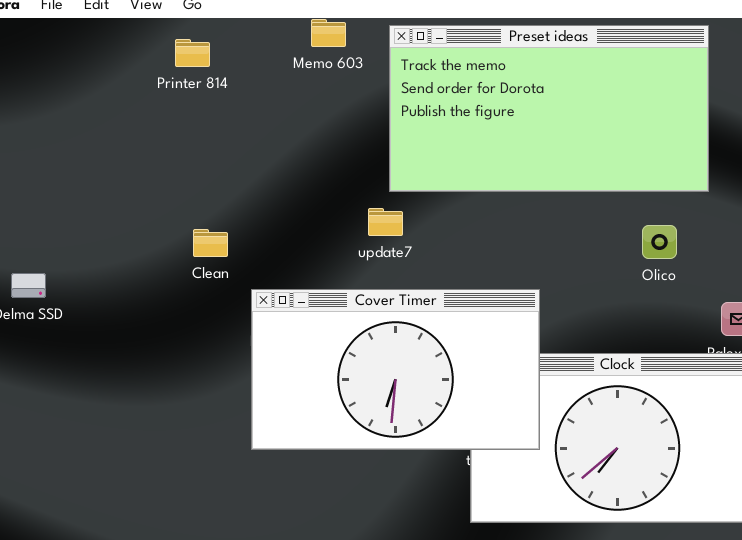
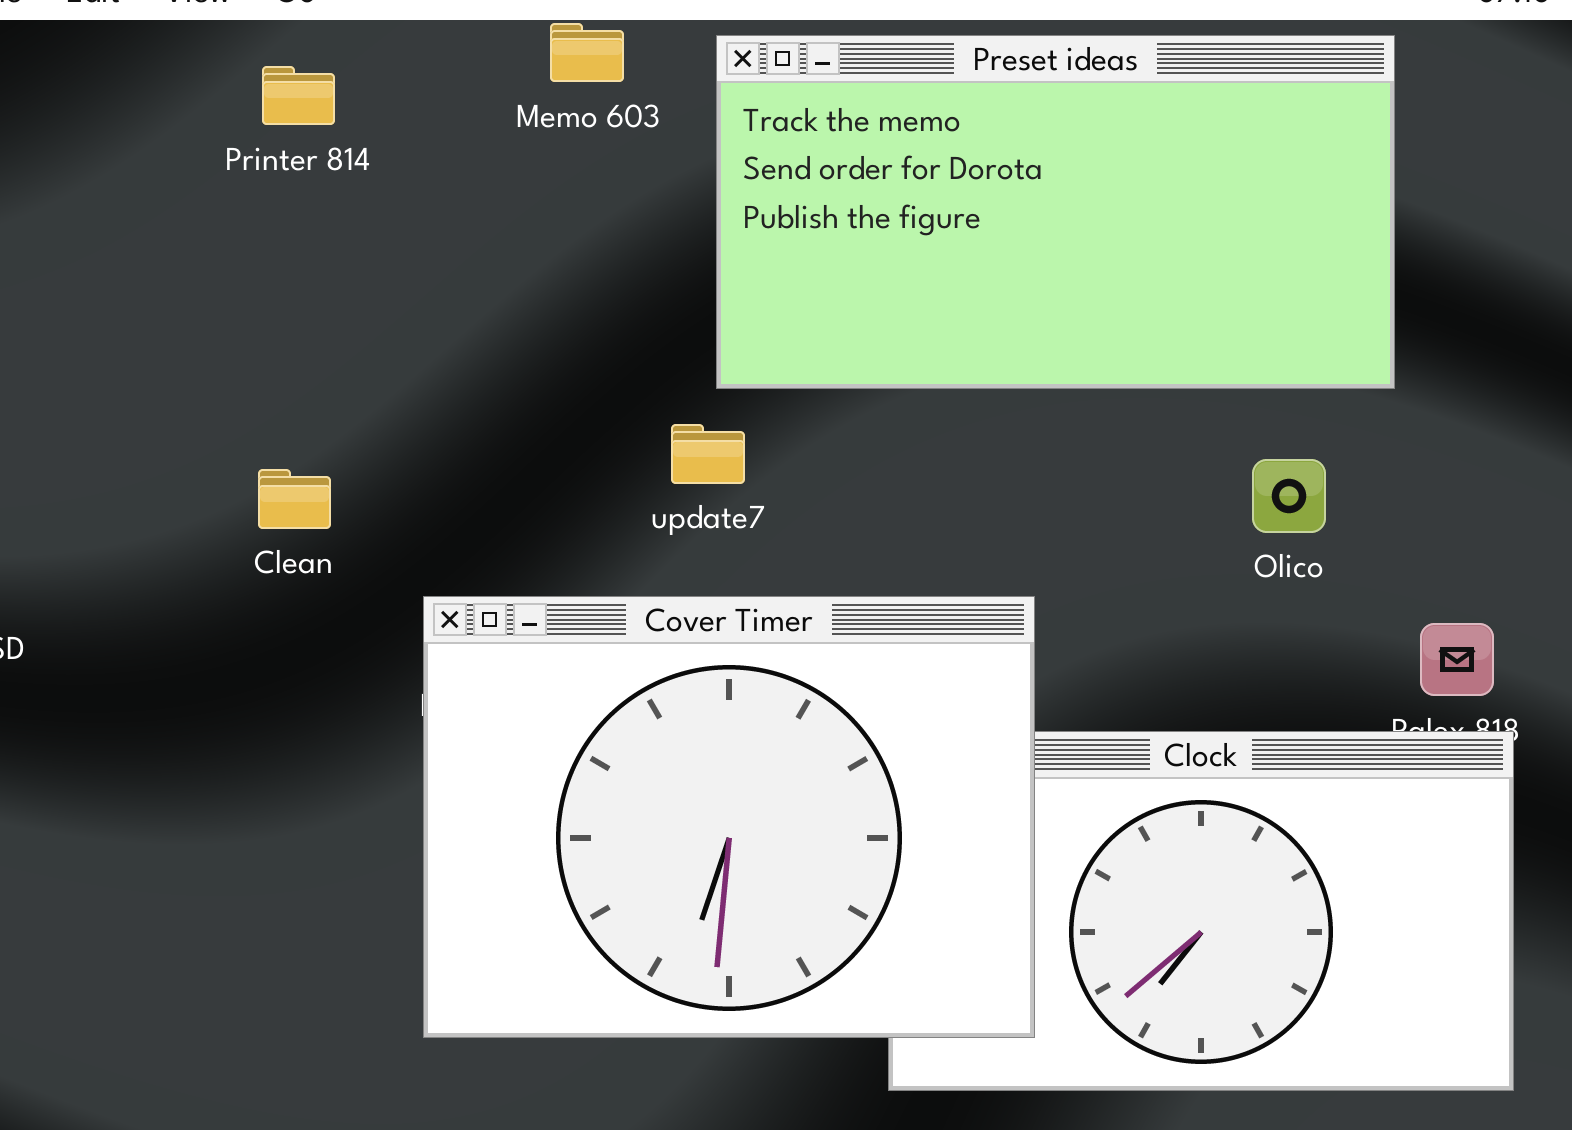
Clean: [193,229,228,257] -> [258,469,331,529], moved
Cover Timer: [251,289,540,450] -> [423,596,1035,1038], resized

